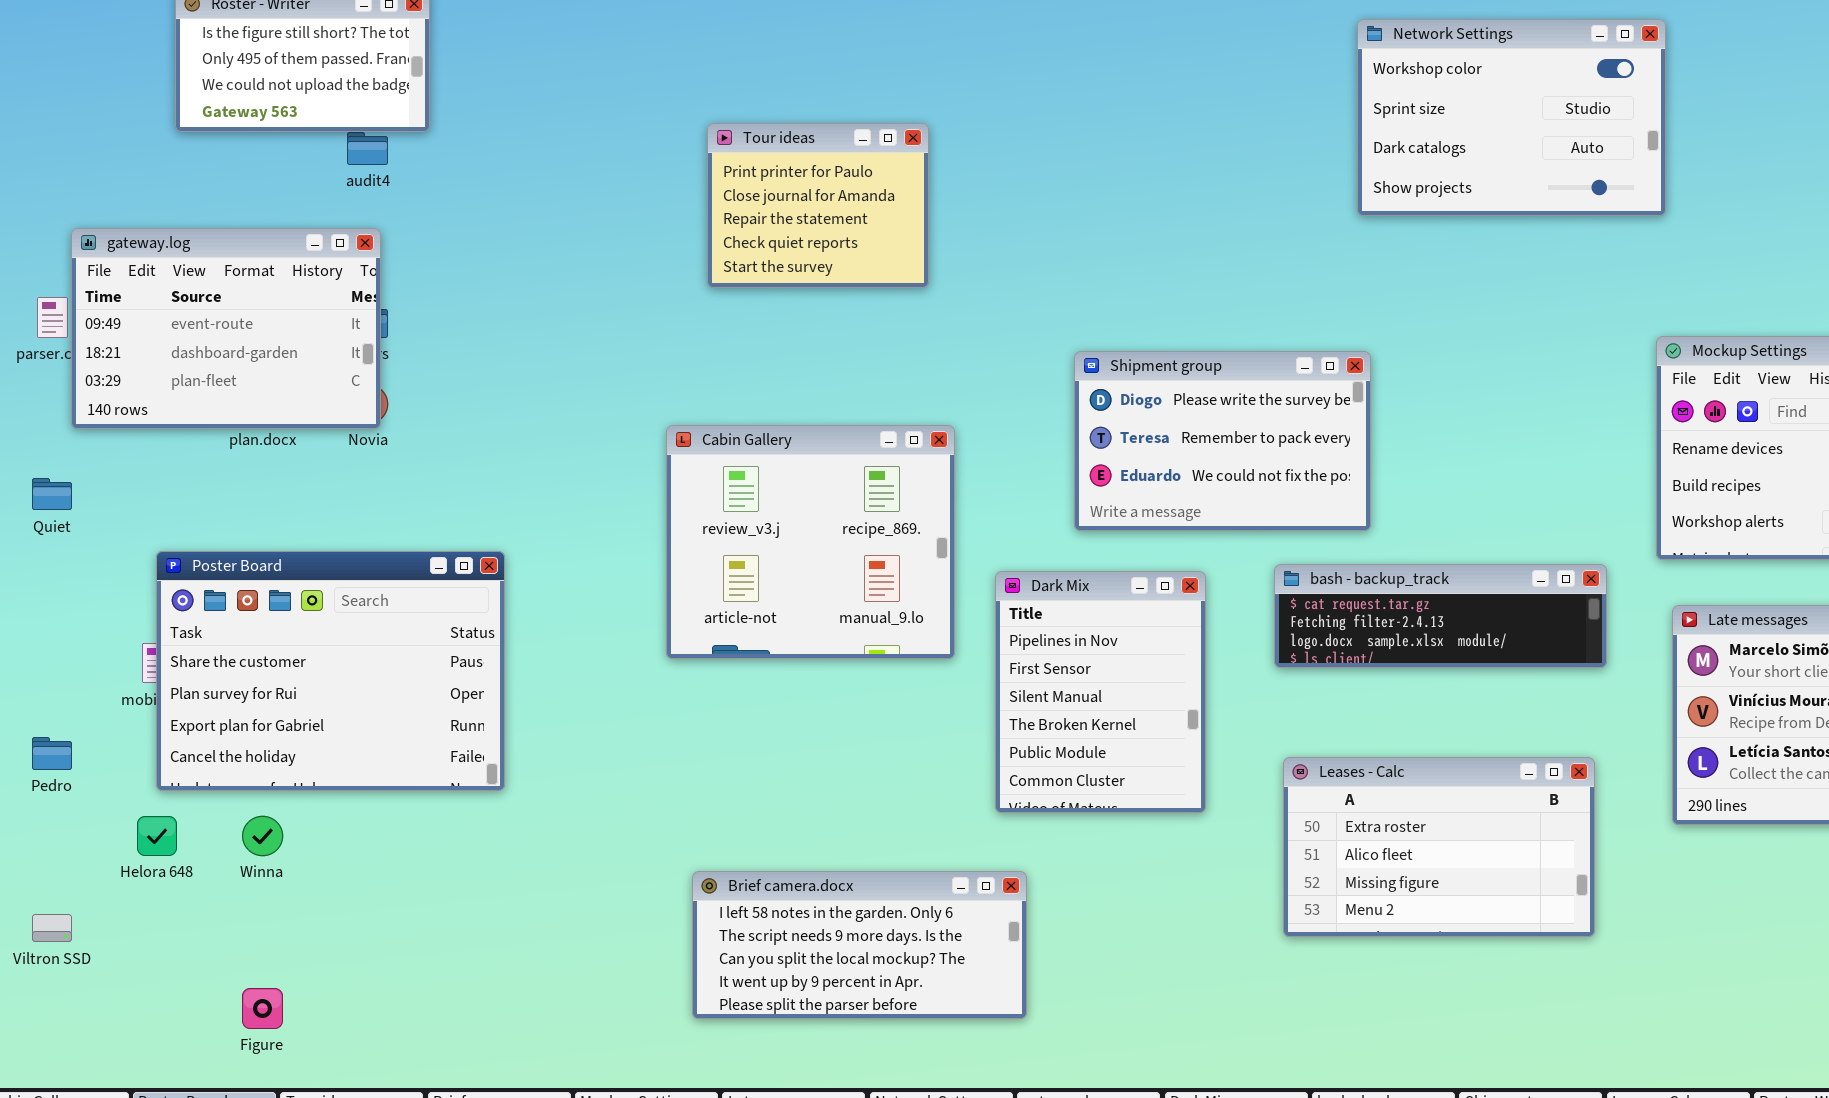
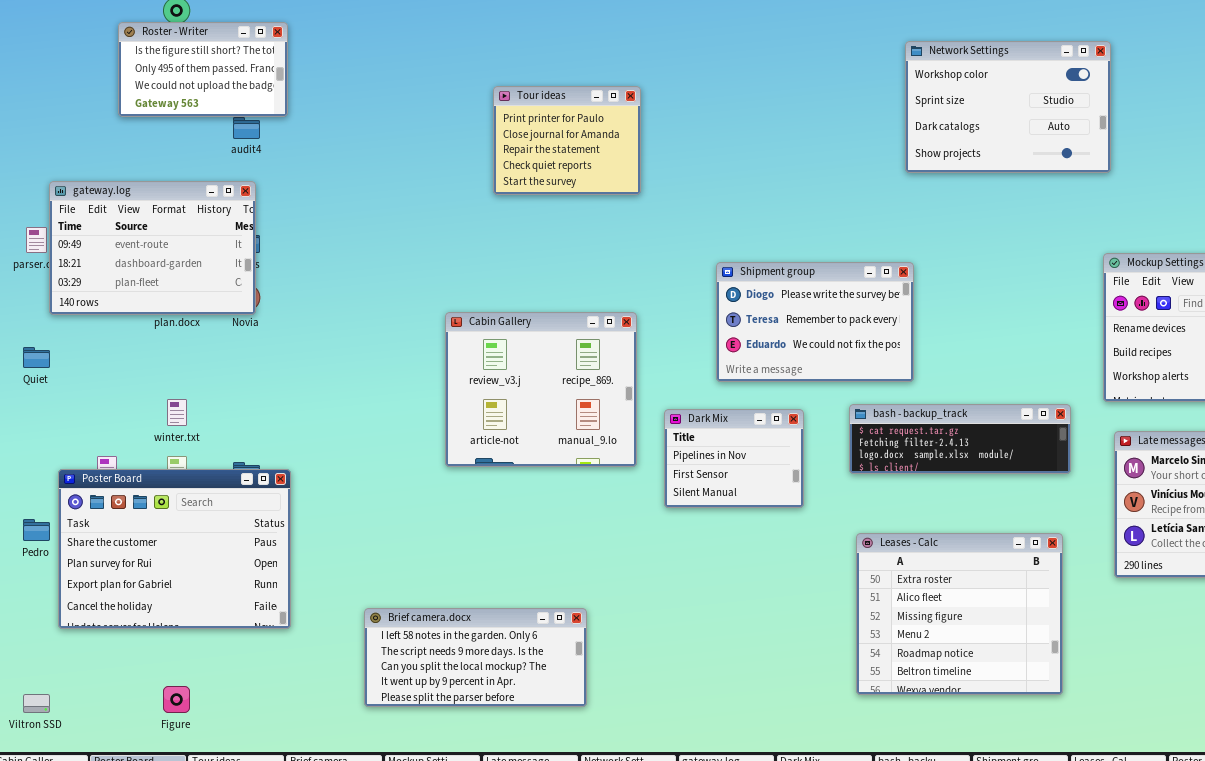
Tour ideas: [707,123,929,288] -> [493,86,641,195], moved
Poster Board: [156,551,505,791] -> [58,469,291,629], moved
Dark Mix: [995,571,1206,813] -> [664,409,804,508], resized
Leases - Calc: [1283,757,1595,937] -> [856,533,1063,695], resized
Brief camera.docx: [692,871,1027,1019] -> [364,608,587,707], moved
Viltron SSD: [32,914,72,942] -> [23,694,50,713], moved

